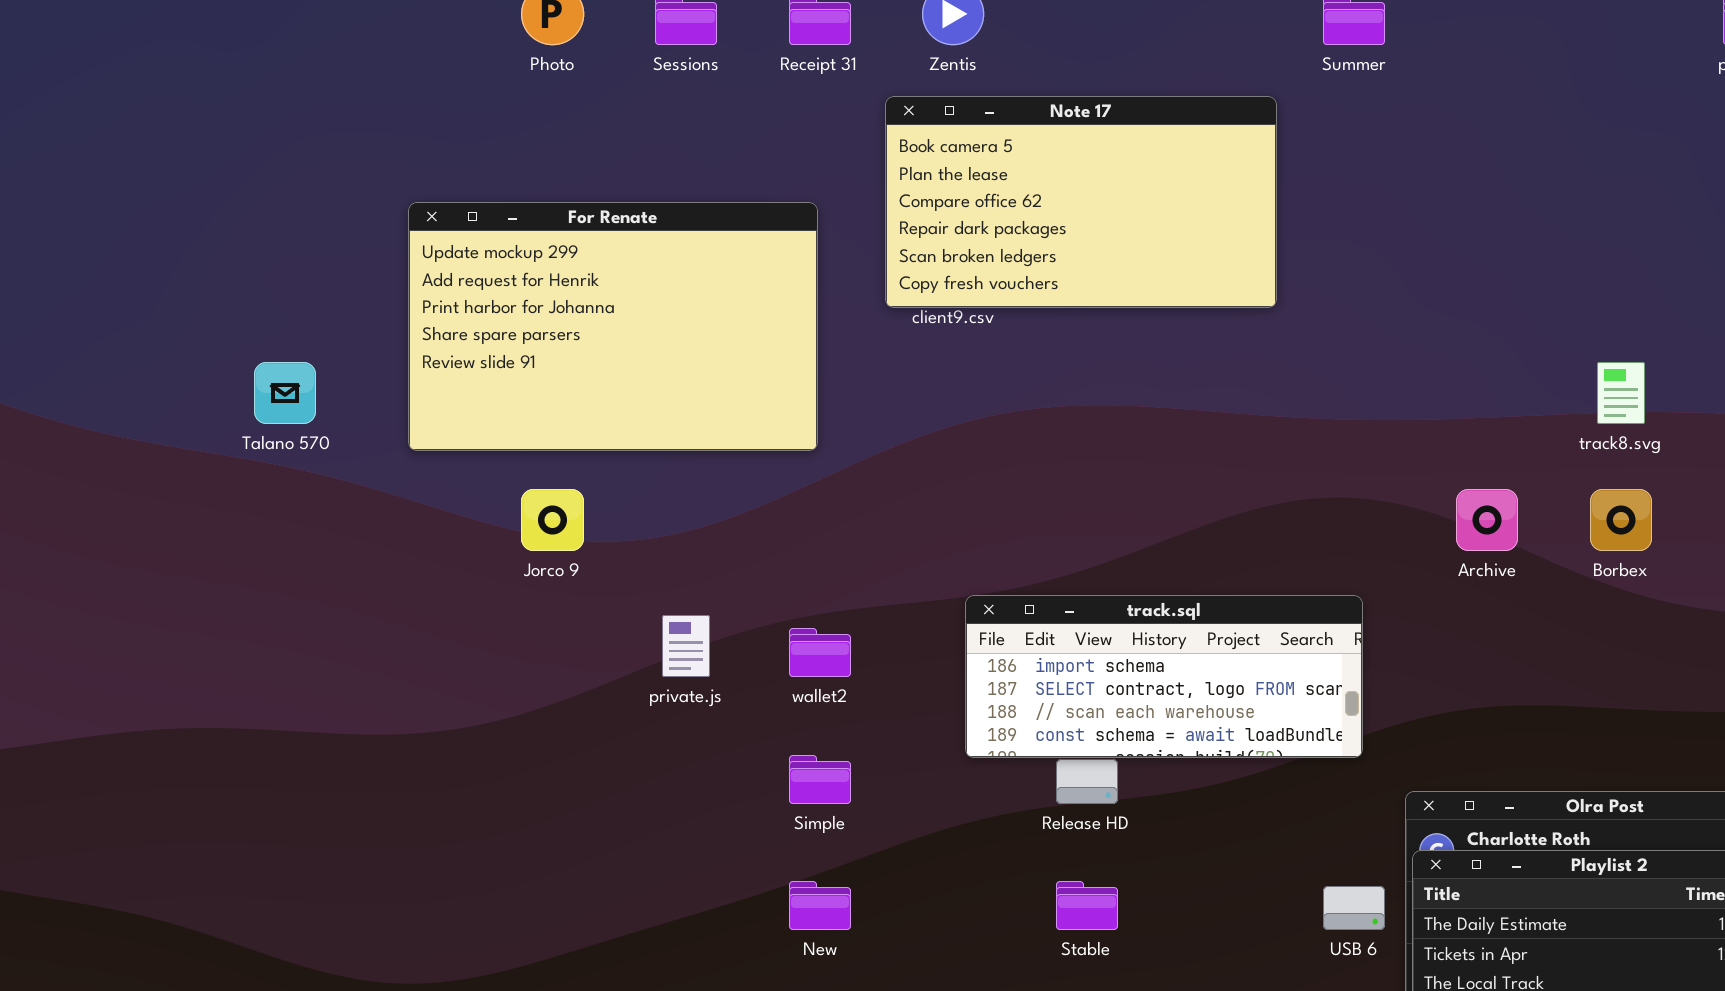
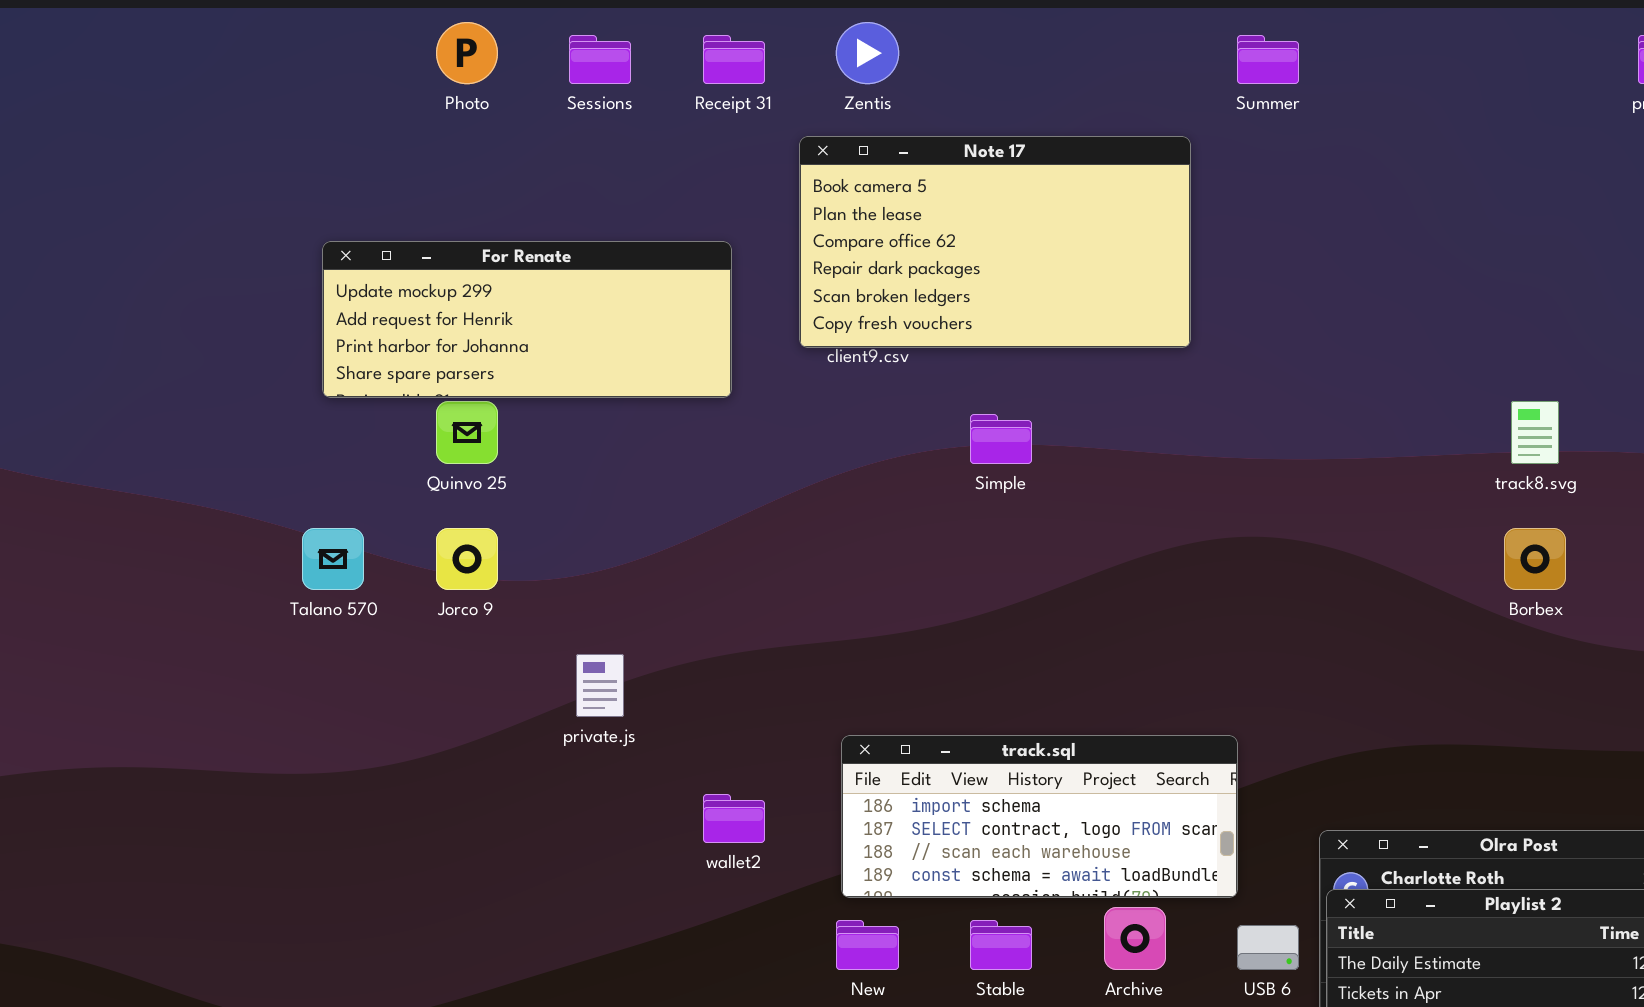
For Renate: [408,202,818,451] -> [322,241,732,398], resized
Talano 570: [254,362,316,424] -> [302,528,364,590], moved
Archive: [1456,489,1518,551] -> [1104,907,1166,970], moved
track.sql: [965,595,1363,758] -> [841,735,1238,898], moved
wallet2: [789,628,851,677] -> [703,794,765,843], moved
Simple: [789,755,851,804] -> [970,414,1032,464], moved
New: [789,881,851,930] -> [836,920,899,970], moved

